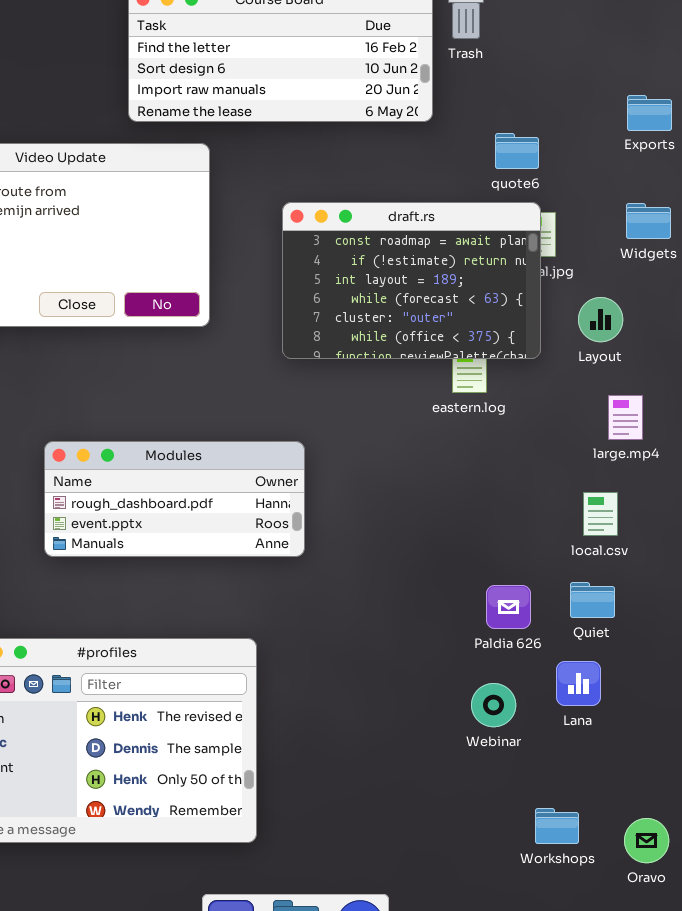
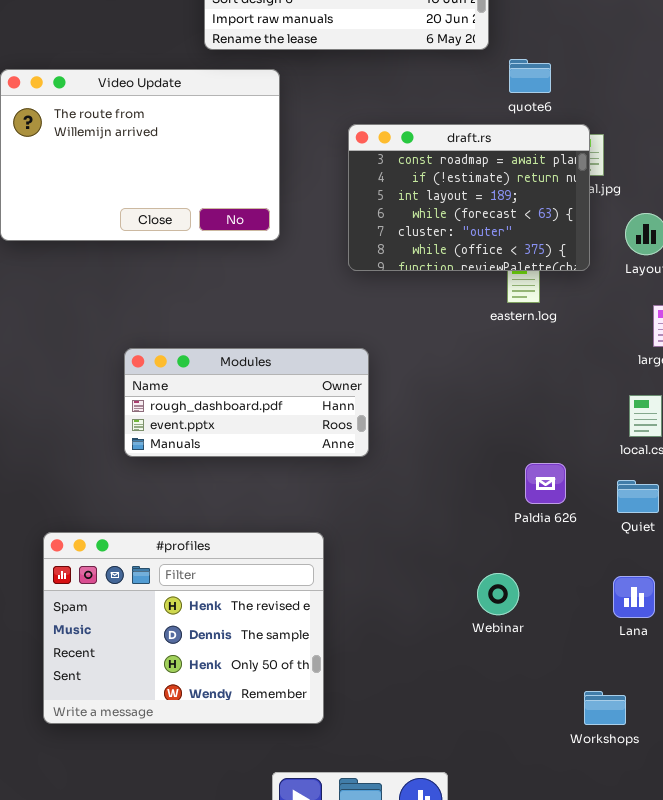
quote6: [495,133,539,169] -> [509,59,551,93], moved
Paldia 626: [486,585,531,629] -> [525,463,566,504], moved
Lana: [556,661,601,706] -> [613,576,655,618], moved
Webinar: [471,683,516,727] -> [477,573,519,615], moved

